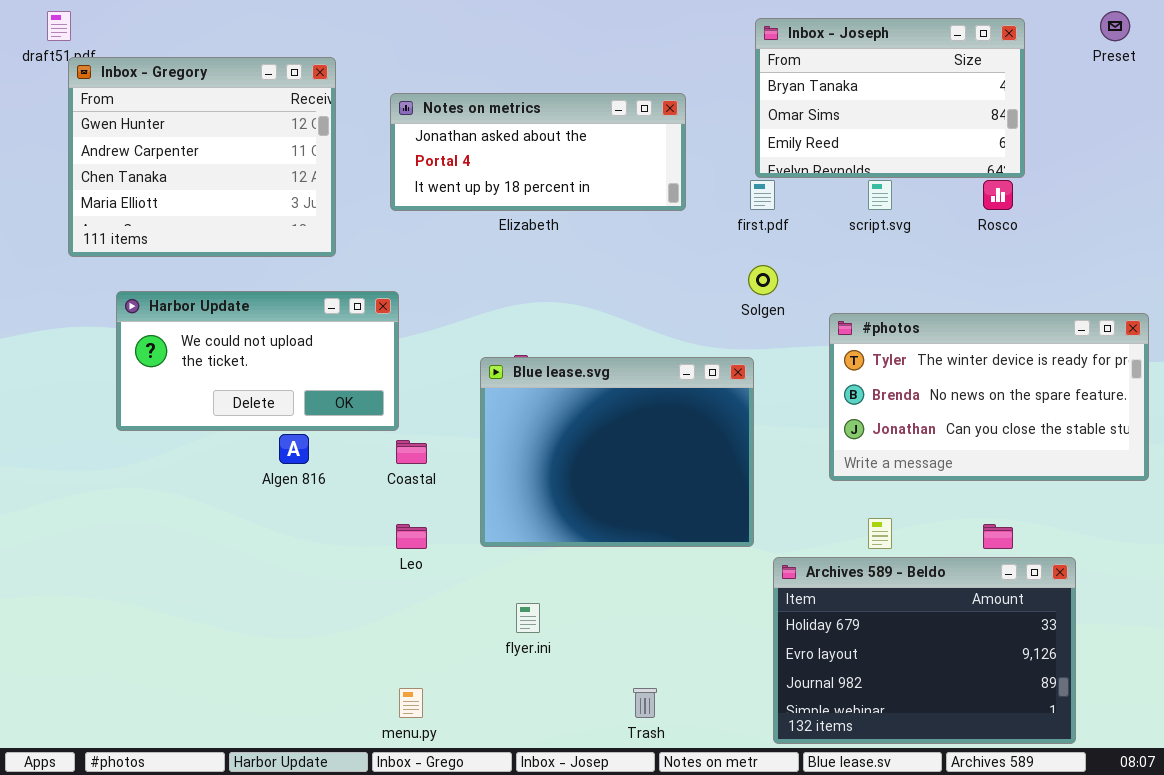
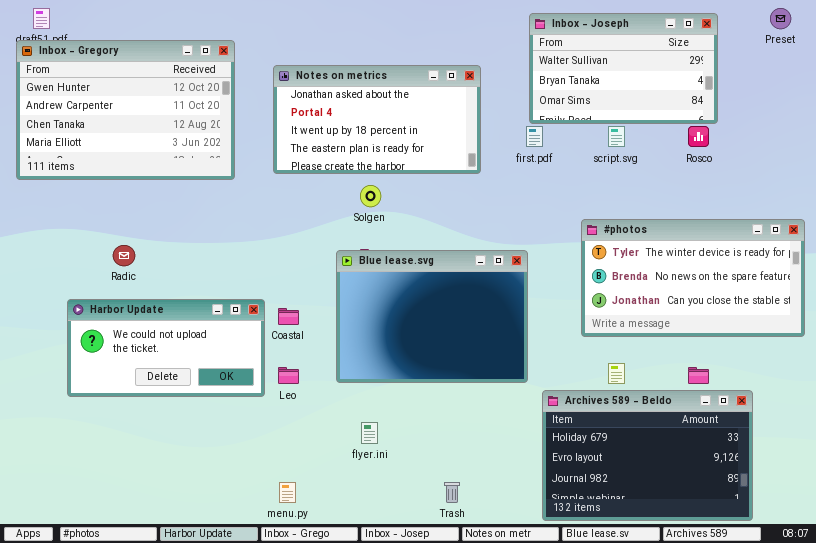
Inbox - Joseph: [755,18,1025,178] -> [529,13,718,124], scrolled up 1 row
Inbox - Gregory: [68,57,336,257] -> [16,40,235,180], resized
Notes on metrics: [390,93,686,211] -> [273,65,481,174], resized
Solgen: [748,265,778,295] -> [360,185,381,207], moved
Harbor Update: [116,291,399,431] -> [67,299,265,397], moved

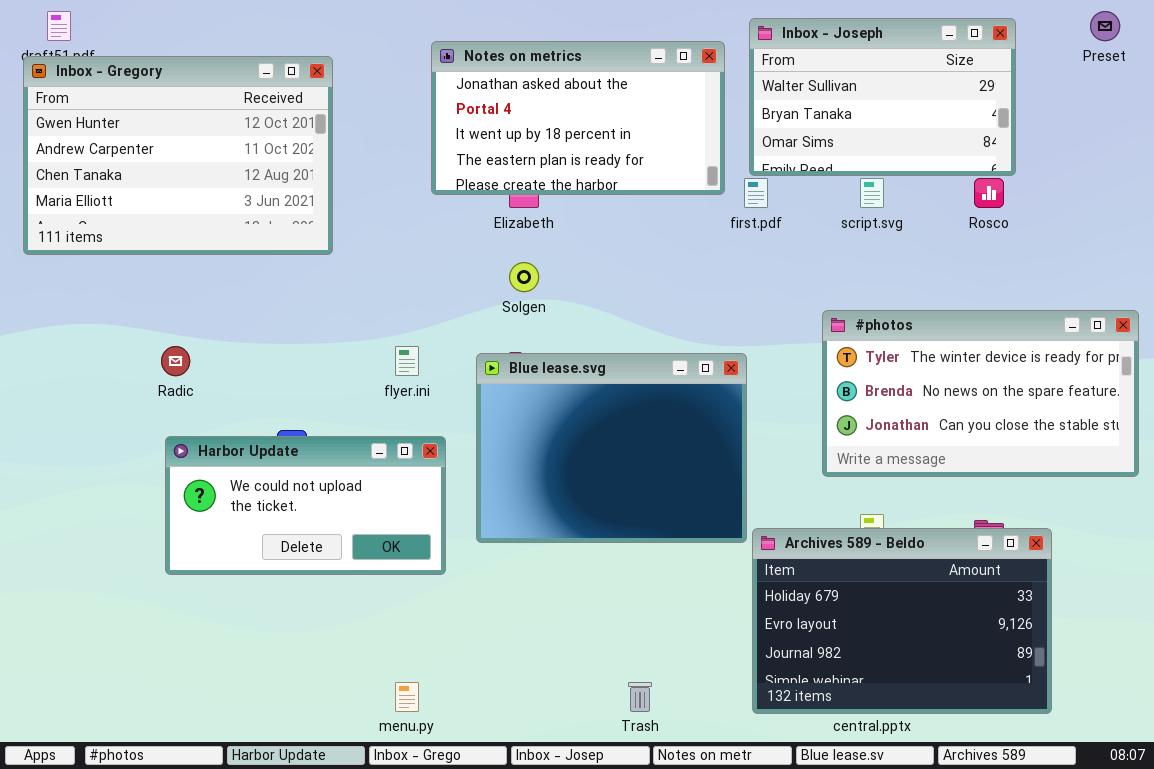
Notes on metrics: [273,65,481,174] -> [431,41,725,195], moved
Harbor Update: [67,299,265,397] -> [165,436,446,575], moved
Archives 589 - Beldo: [542,390,753,521] -> [752,528,1052,714], moved
flyer.ini: [361,422,378,444] -> [395,346,419,376], moved

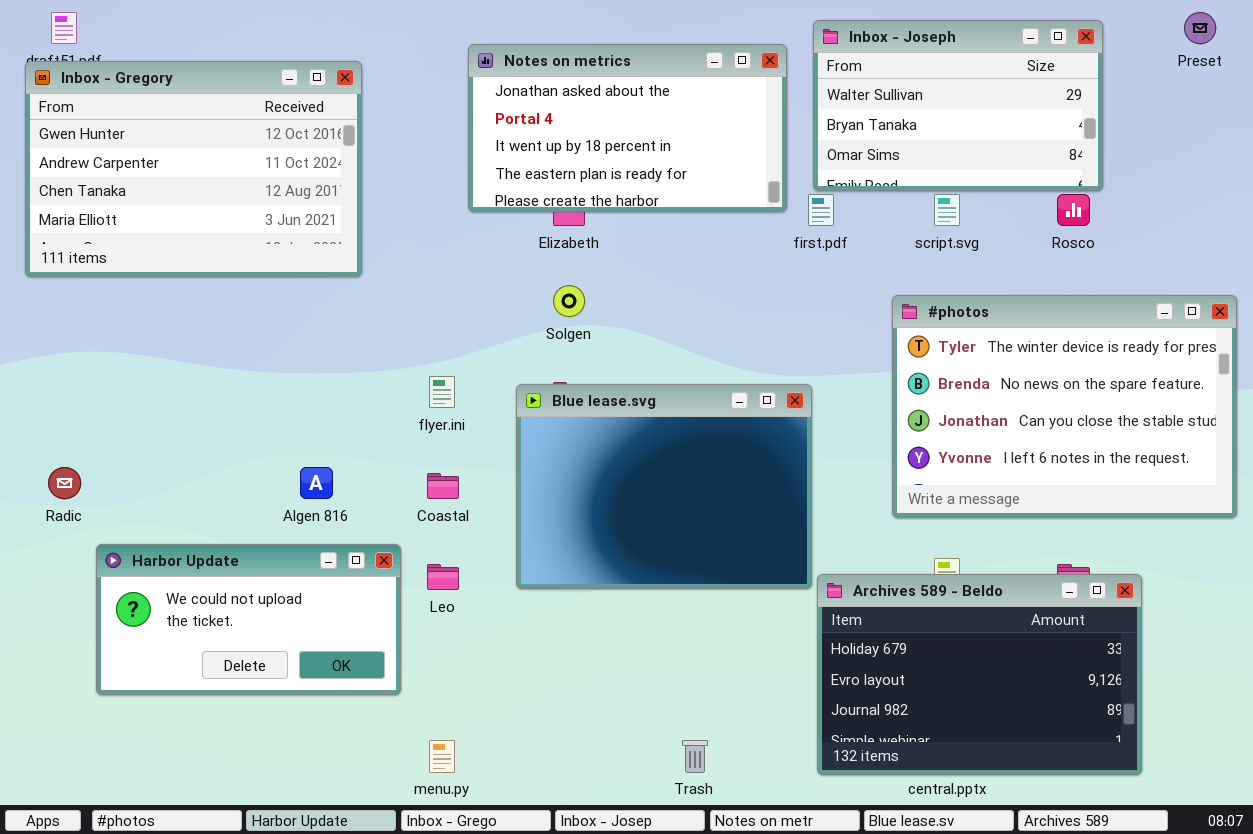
#photos: [822,310,1139,477] -> [892,295,1237,518], resized
Radic: [161,346,190,376] -> [48,467,81,499], moved
Harbor Update: [165,436,446,575] -> [96,544,401,695], moved

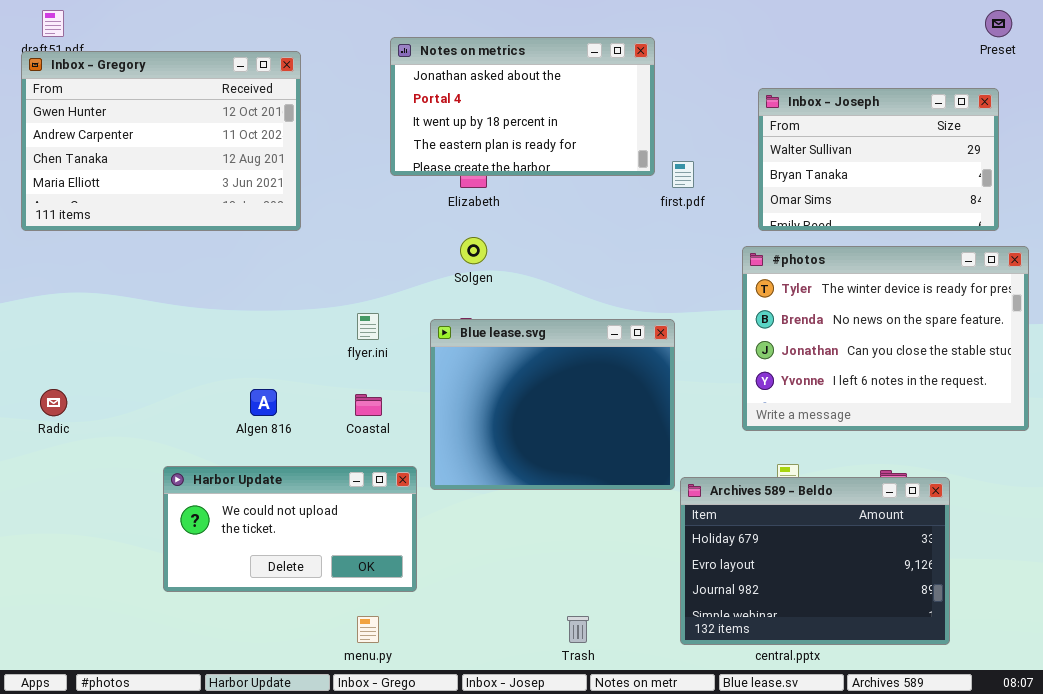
Inbox - Joseph: [813,20,1103,191] -> [758,88,999,231], moved
Harbor Update: [96,544,401,695] -> [163,466,417,592], moved

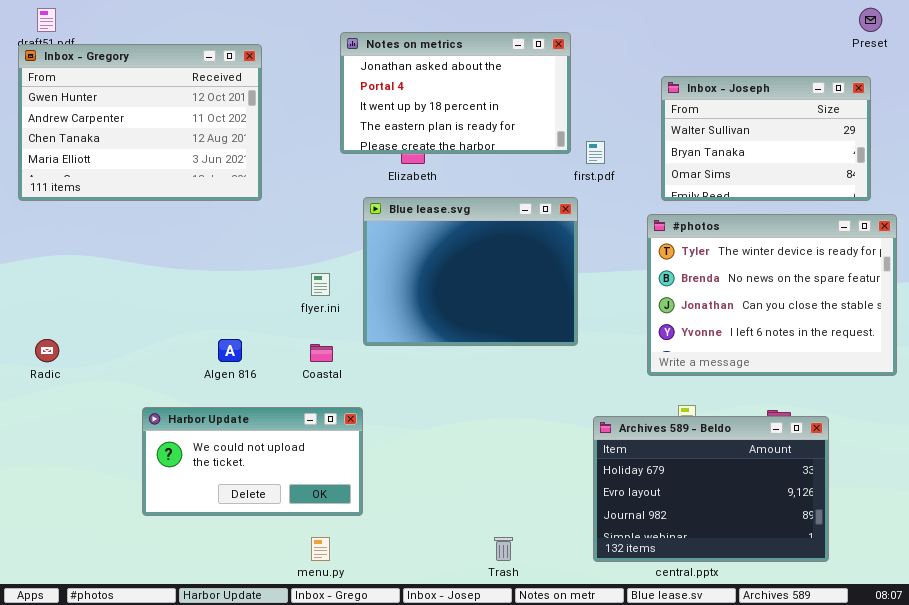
Blue lease.svg: [430,319,675,490] -> [363,197,578,346], moved

